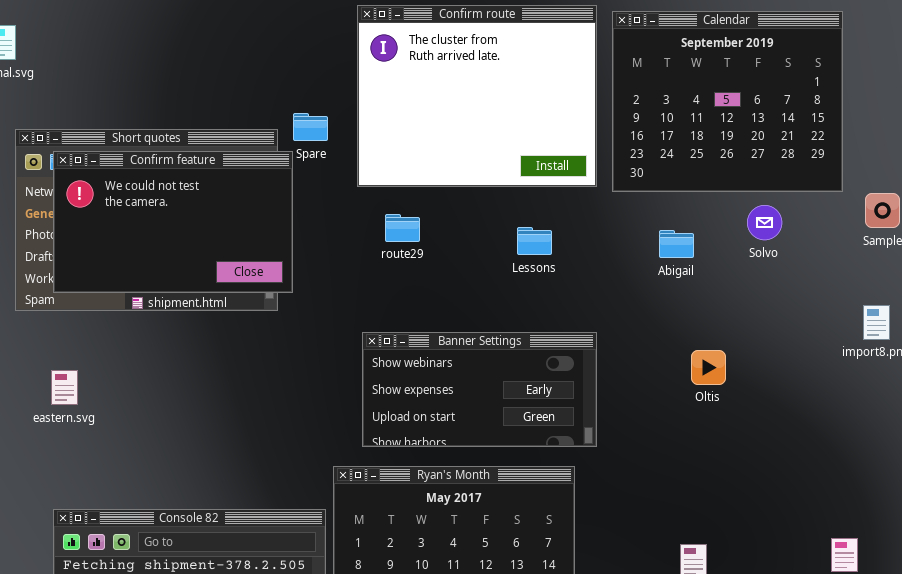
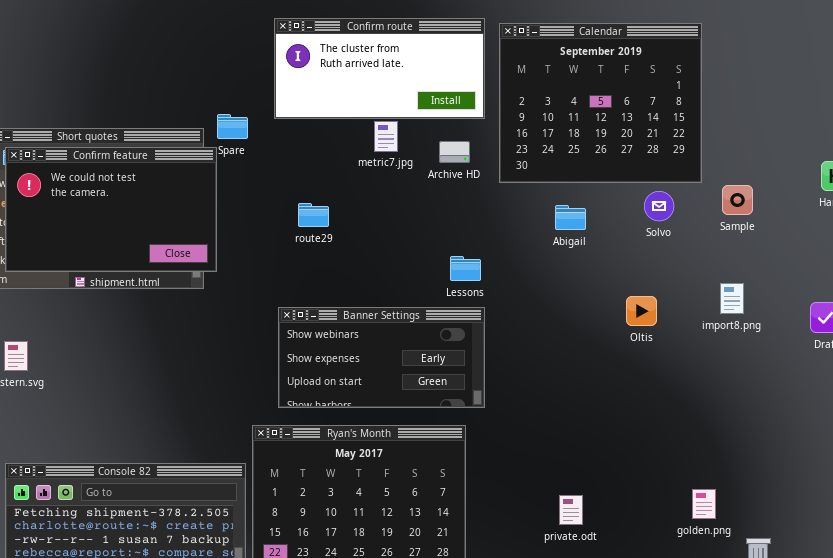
Confirm route: [357,5,597,187] -> [274,18,485,119], resized
Solvo: [747,205,782,240] -> [644,191,674,221], moved
Lessons: [517,227,552,255] -> [450,256,481,281], moved
Abigail: [659,230,694,258] -> [555,205,586,230], moved
Oltis: [691,350,726,385] -> [626,296,657,326], moved

